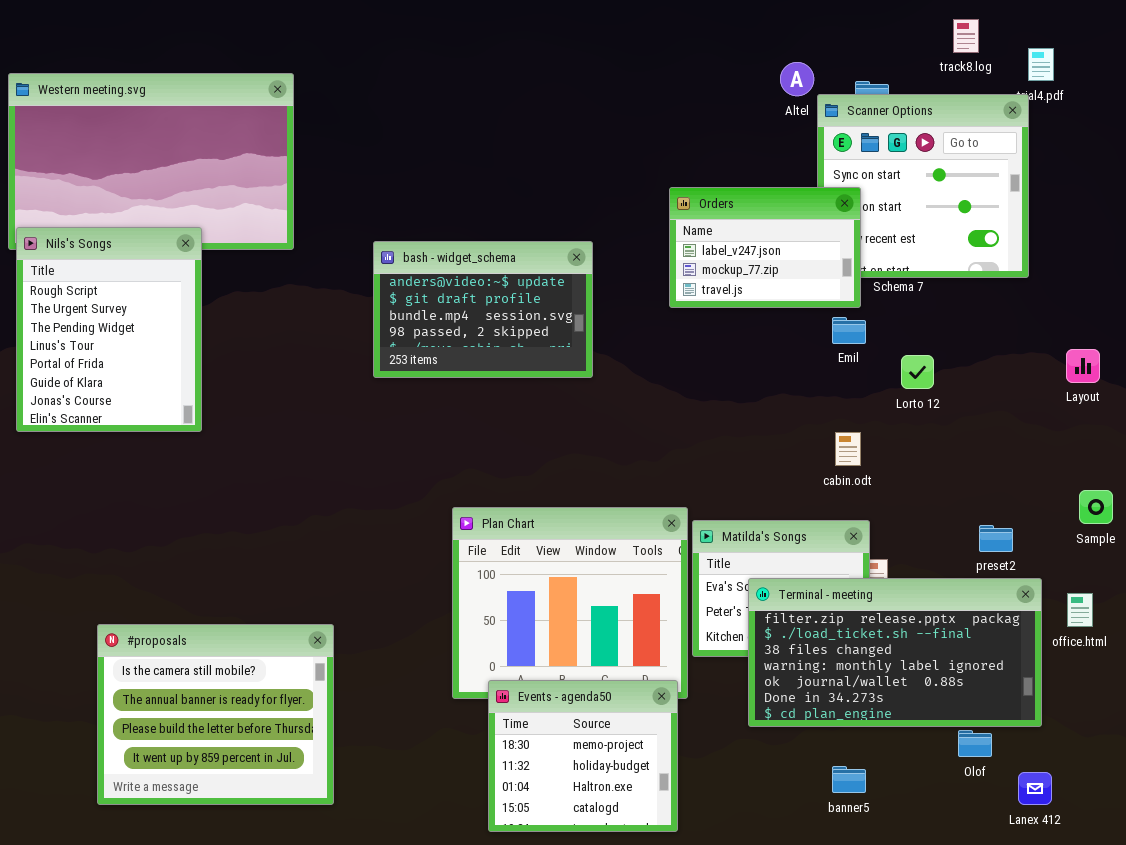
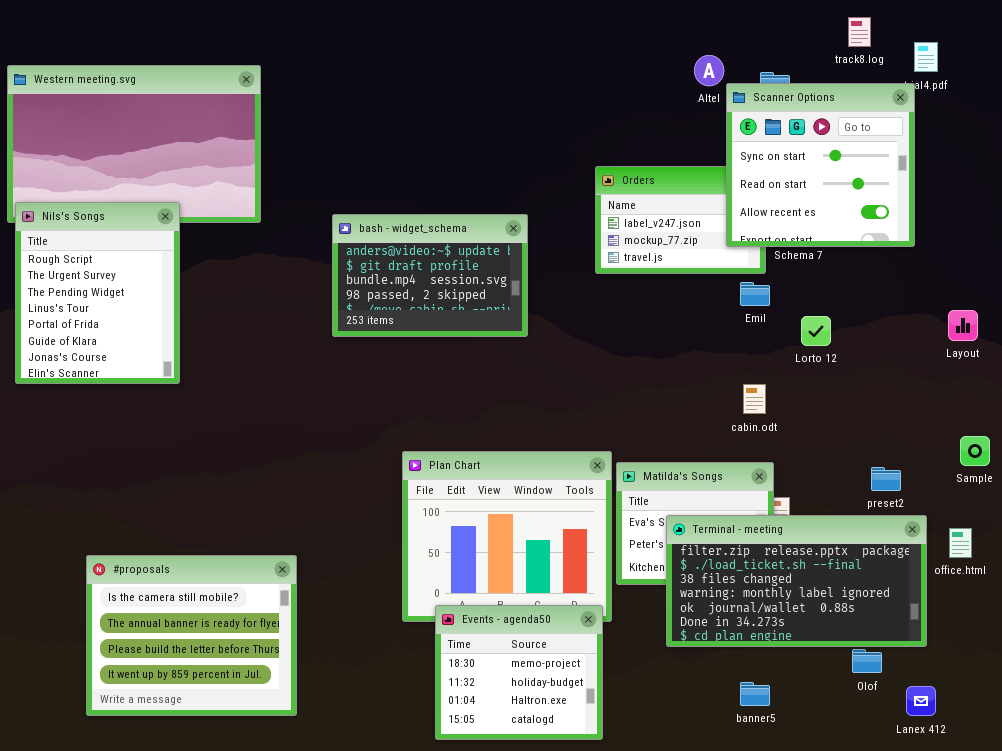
Scanner Options: [817,94,1029,278] -> [726,83,915,247], raised

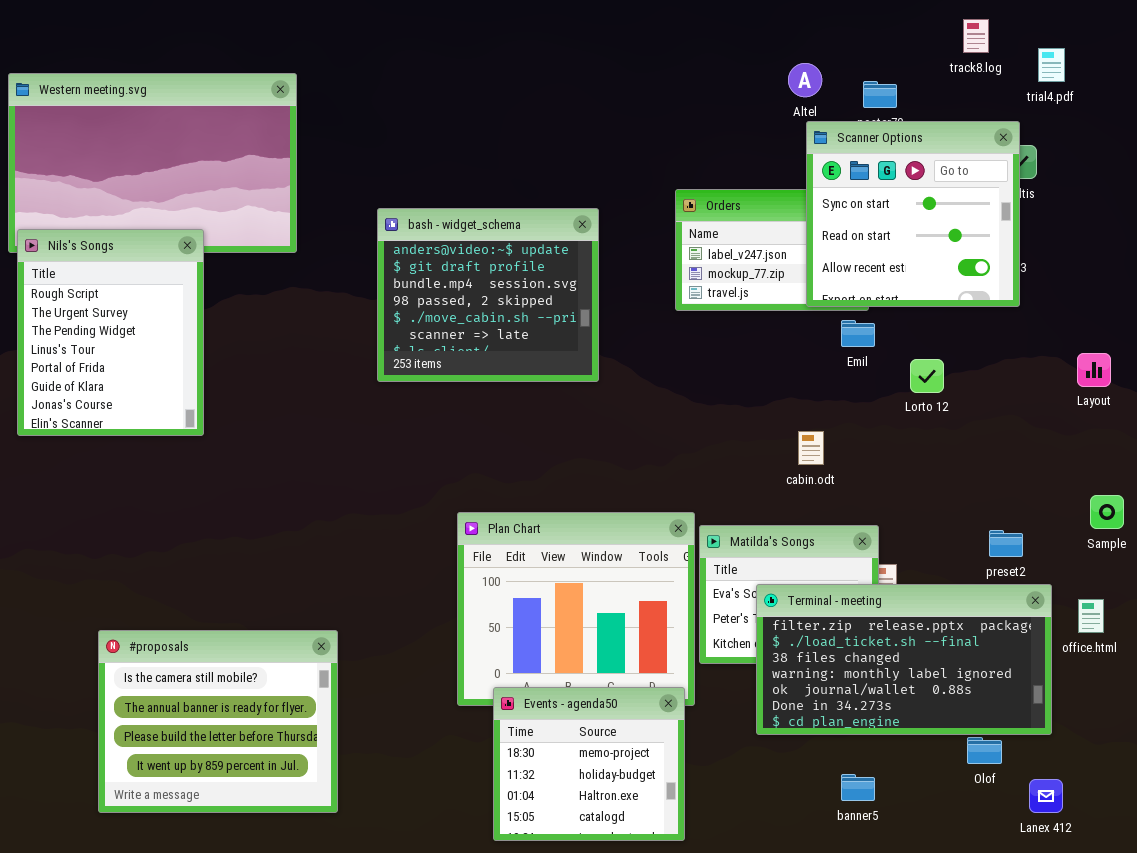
Scanner Options: [726,83,915,247] -> [806,121,1020,307], moved
bash - widget_schema: [332,214,528,337] -> [377,208,599,382], resized
cabin.odt: [743,384,766,414] -> [798,431,824,465], moved

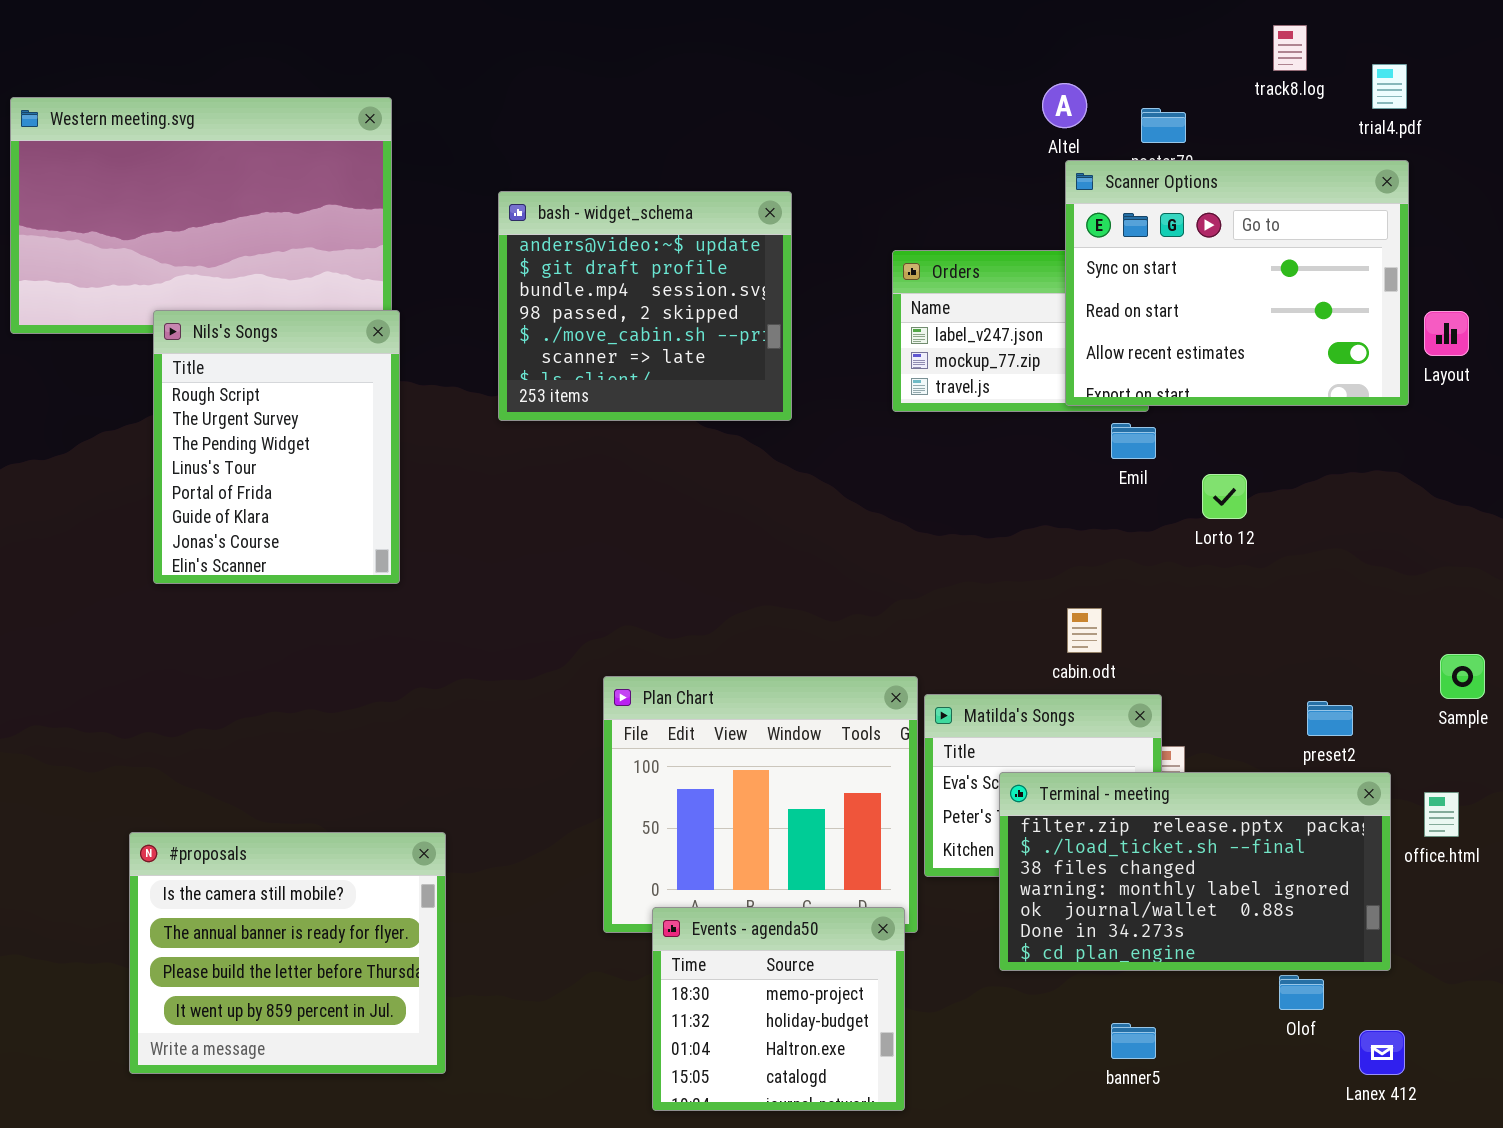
Scanner Options: [806,121,1020,307] -> [1065,160,1409,406], resized
bash - widget_schema: [377,208,599,382] -> [498,191,792,421], moved
Nils's Songs: [17,229,204,436] -> [153,310,400,584], moved
Layout: [1077,353,1111,387] -> [1424,311,1469,356], moved
cabin.odt: [798,431,824,465] -> [1067,608,1102,653], moved

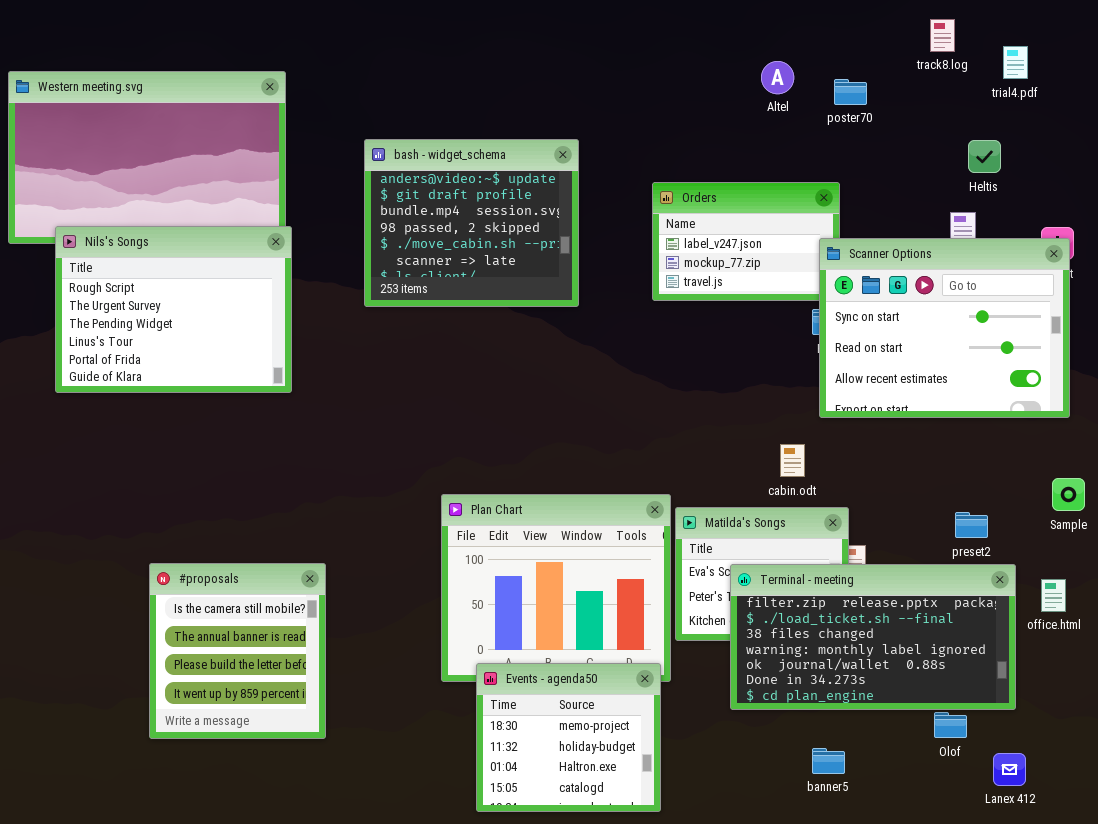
Scanner Options: [1065,160,1409,406] -> [819,238,1070,418], moved
Nils's Songs: [153,310,400,584] -> [55,226,292,393], resized
#proposals: [129,832,446,1074] -> [149,563,326,739], moved, resized

